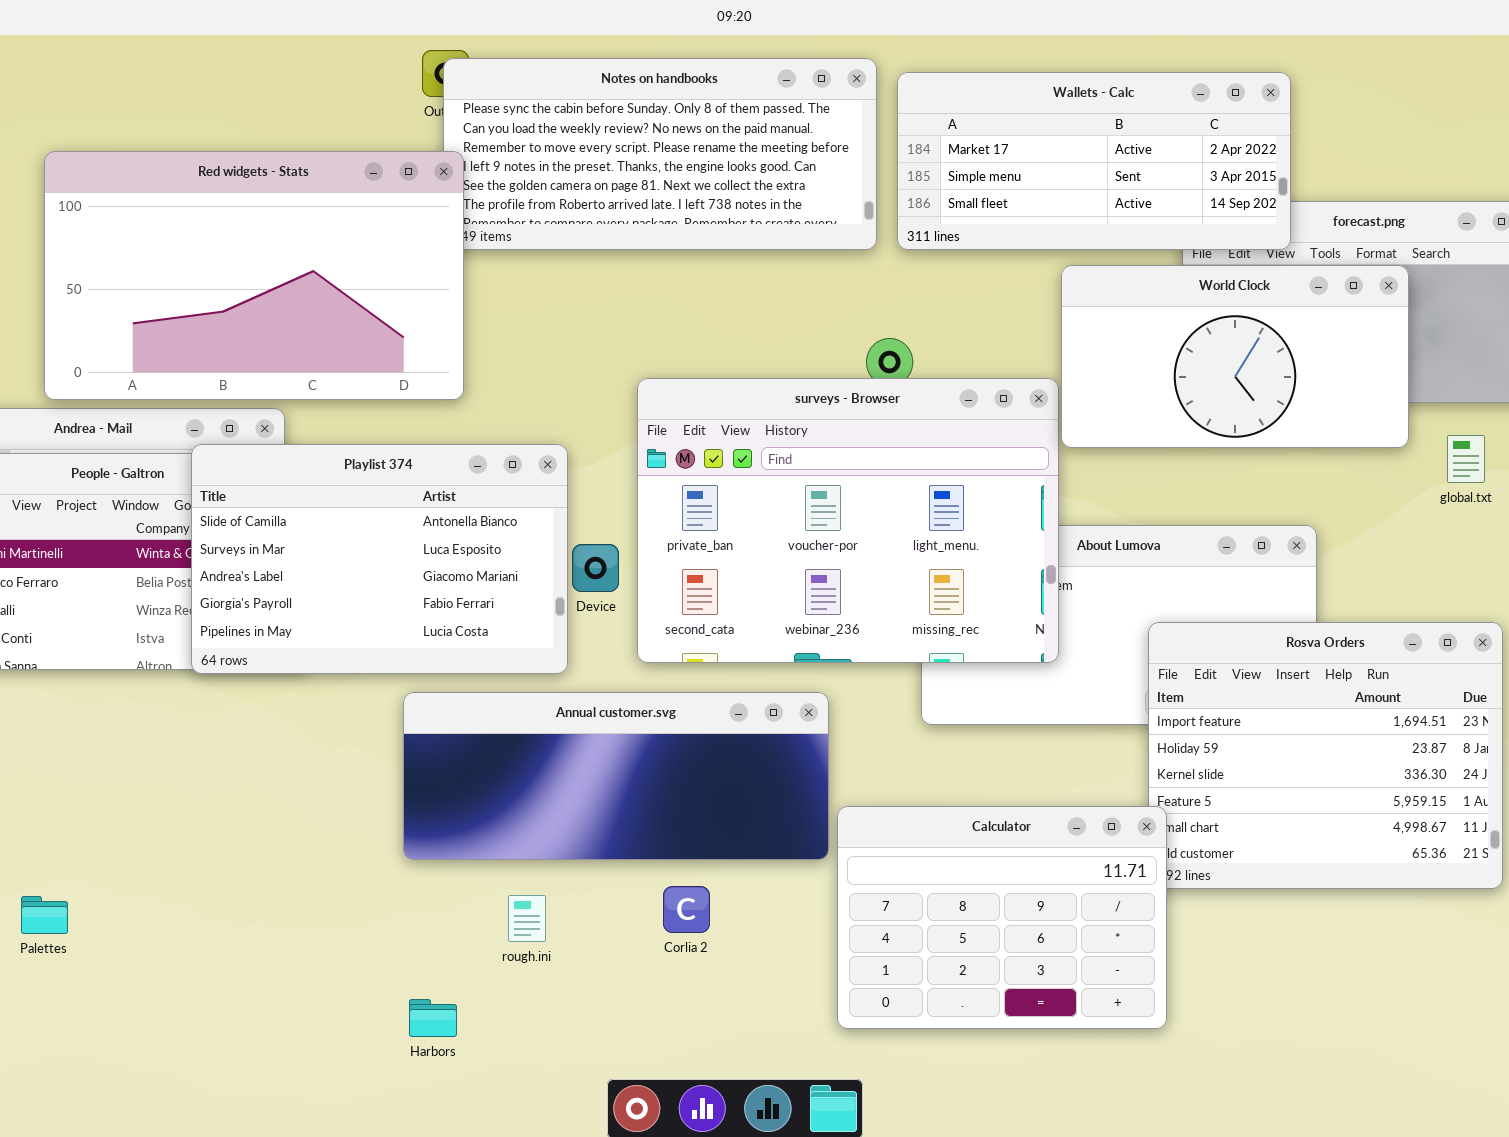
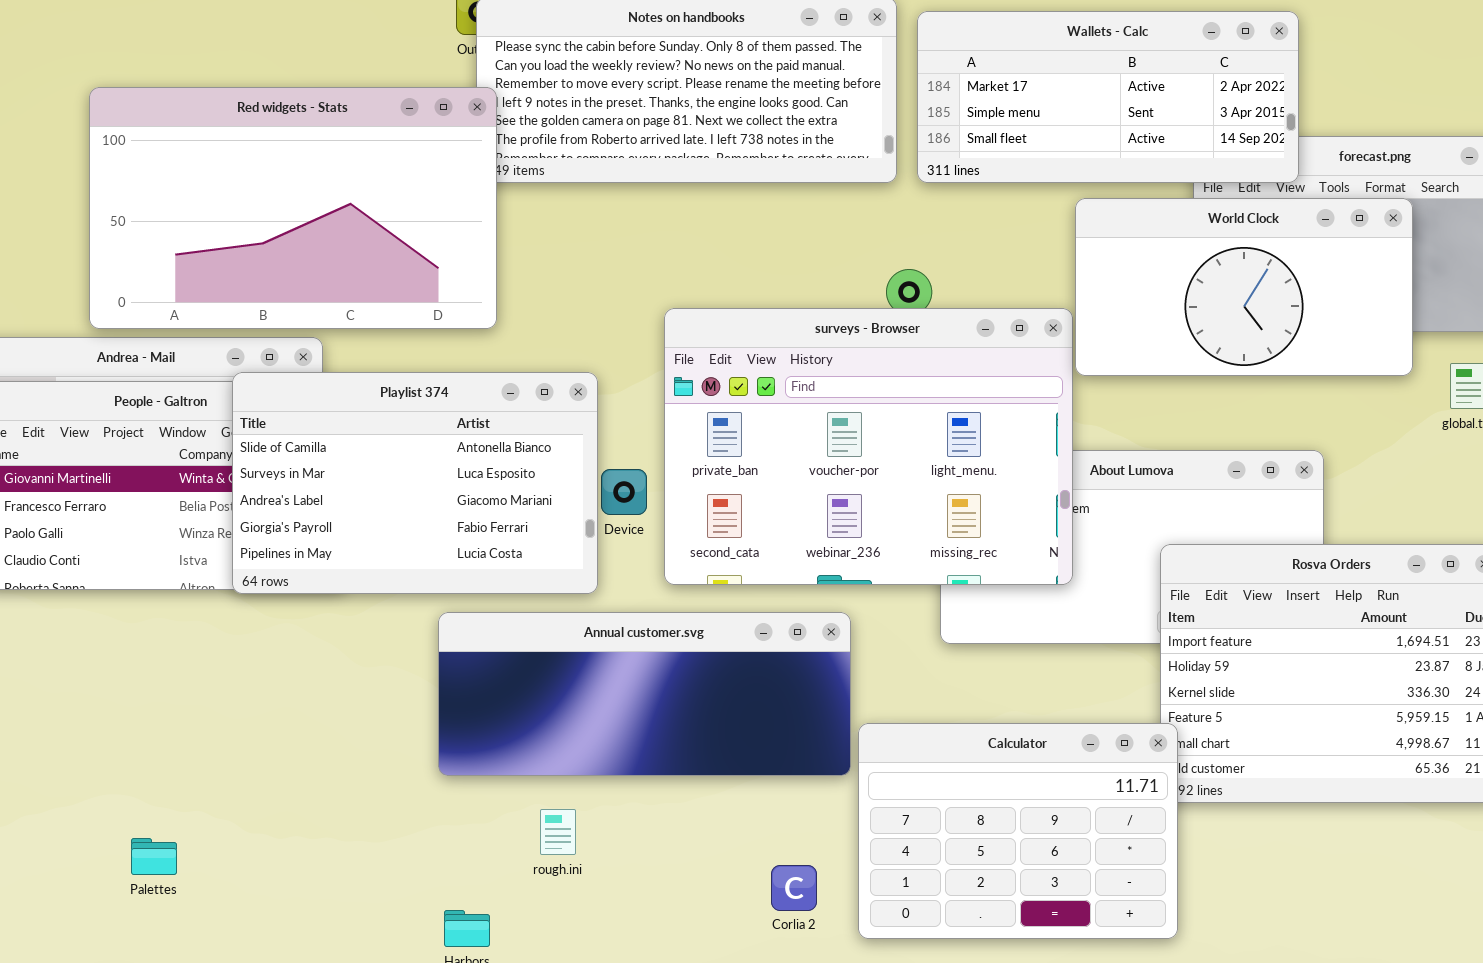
Corlia 2: [663,886,710,933] -> [771,865,817,911], moved
Palettes: [21,896,68,934] -> [131,838,177,875], moved

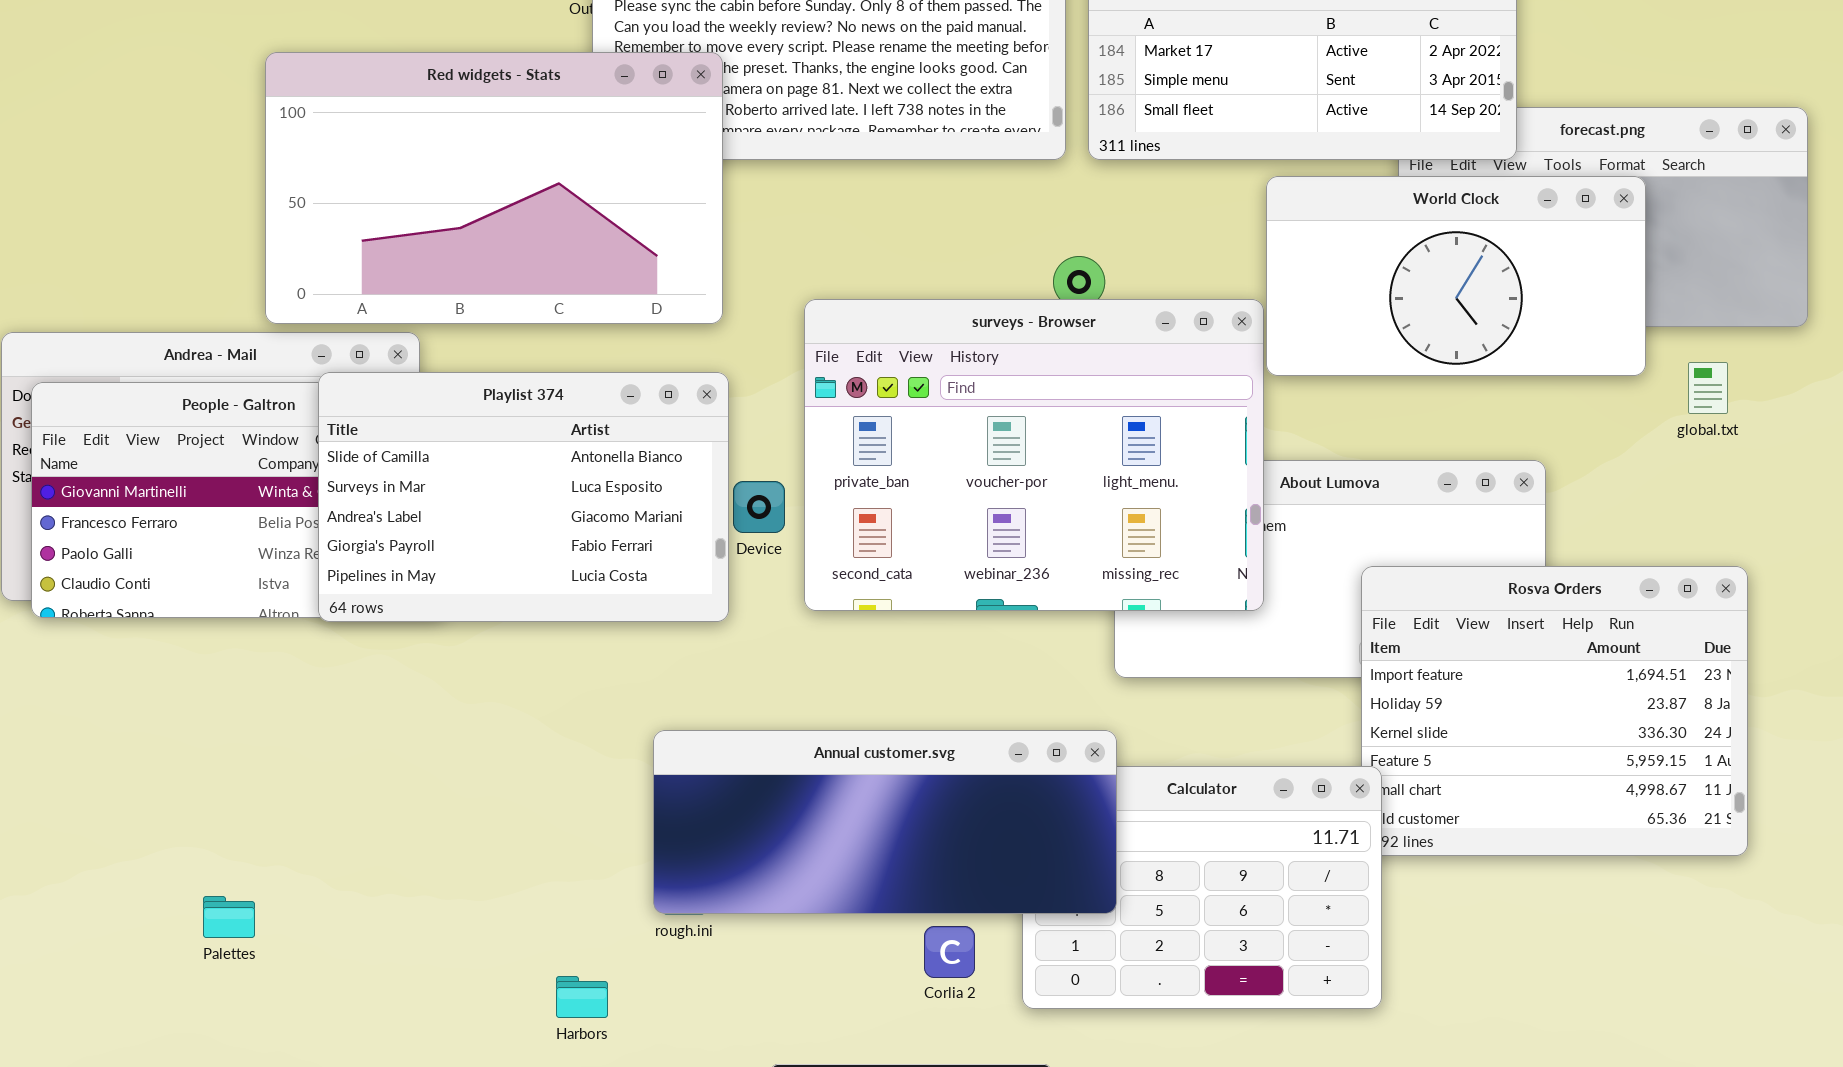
Red widgets - Stats: [89,87,497,329] -> [265,52,723,324], moved
Annual customer.svg: [438,612,851,776] -> [653,730,1117,914], moved

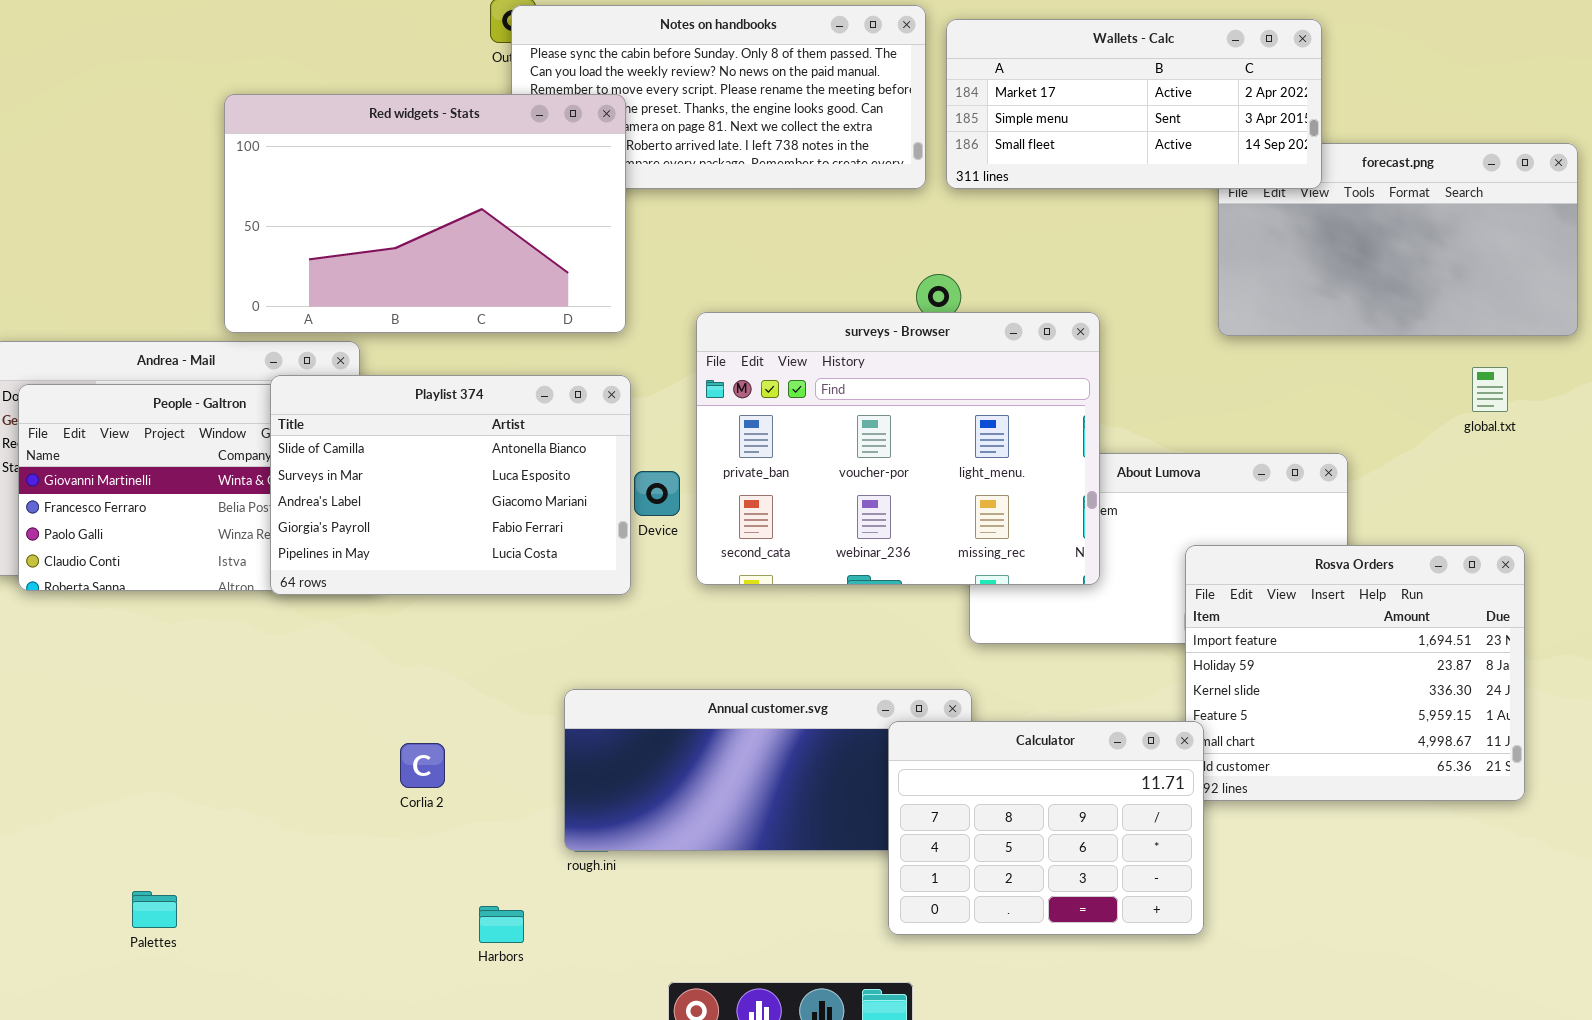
World Clock: [1266,176,1646,376] -> none, closed
Calculator: [1022,766,1382,1009] -> [888,721,1204,935], raised
Palettes: [203,896,255,938] -> [132,891,177,928], moved
Corlia 2: [924,926,975,978] -> [400,743,445,788], moved

